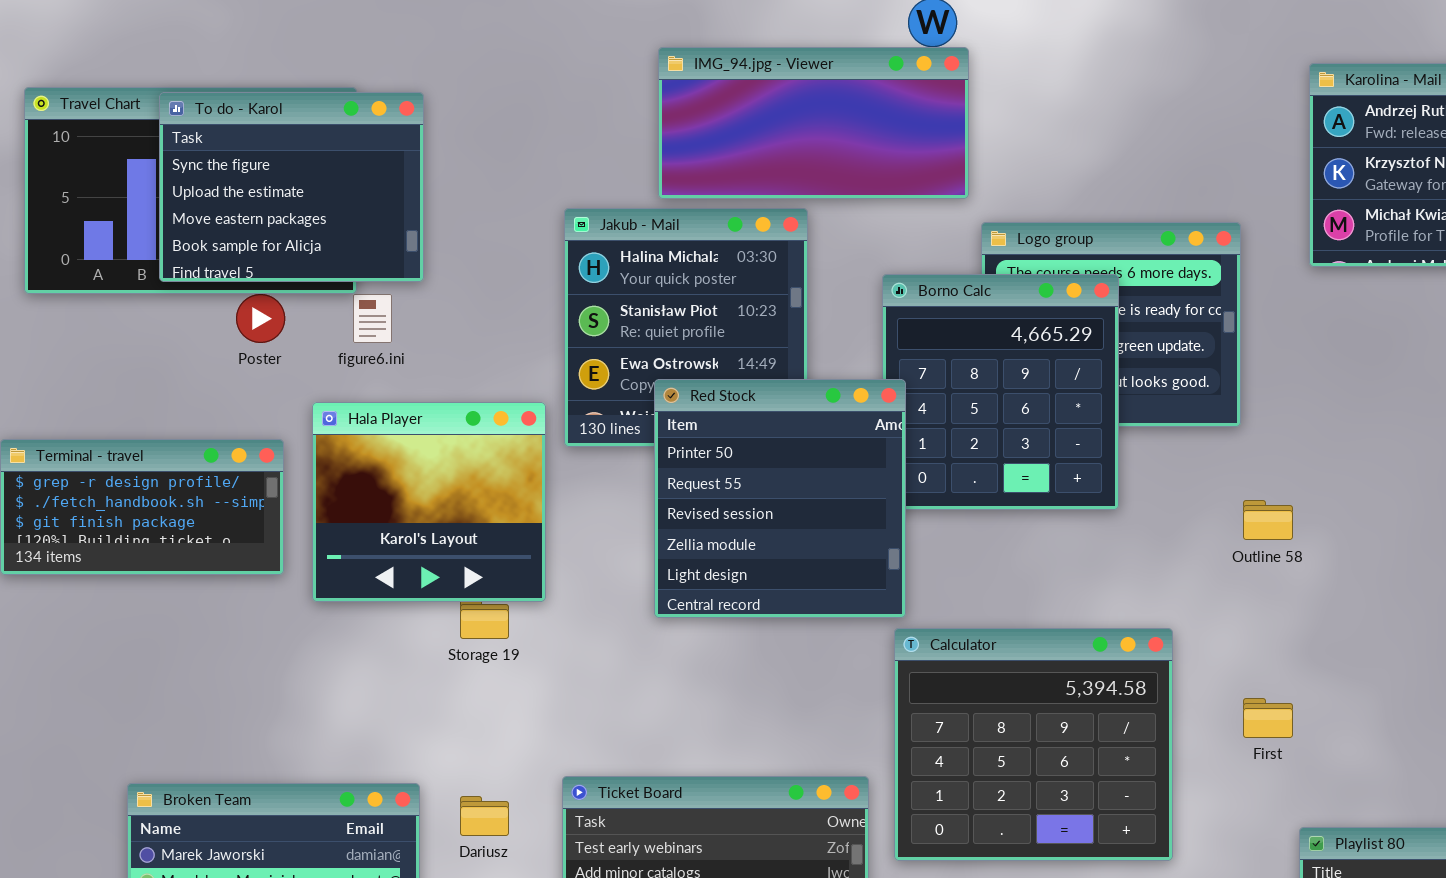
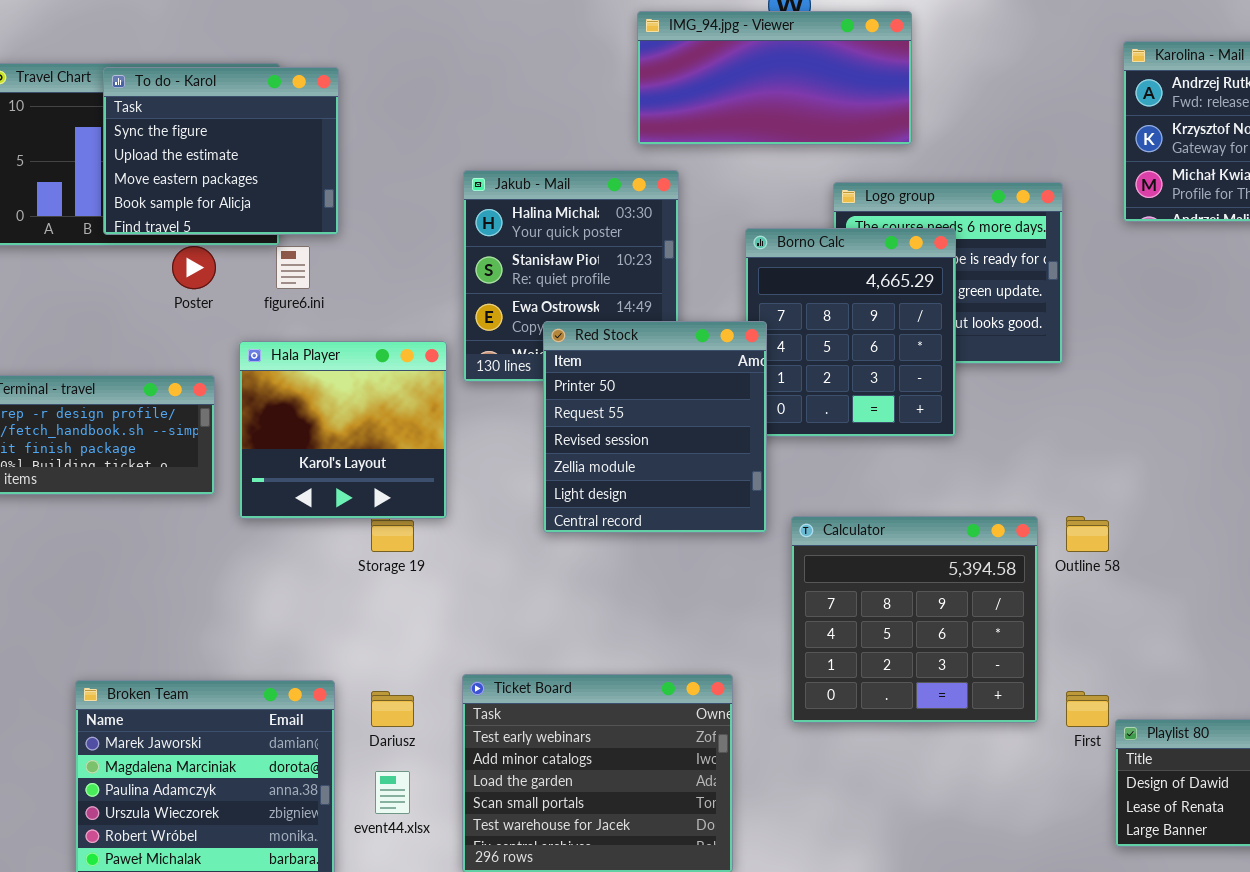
IMG_94.jpg - Viewer: [658,47,969,199] -> [637,11,912,145], moved
Outline 58: [1243,500,1293,540] -> [1066,516,1109,552], moved
Calculator: [894,628,1173,861] -> [791,516,1038,723], moved
First: [1243,698,1293,738] -> [1066,691,1109,727], moved

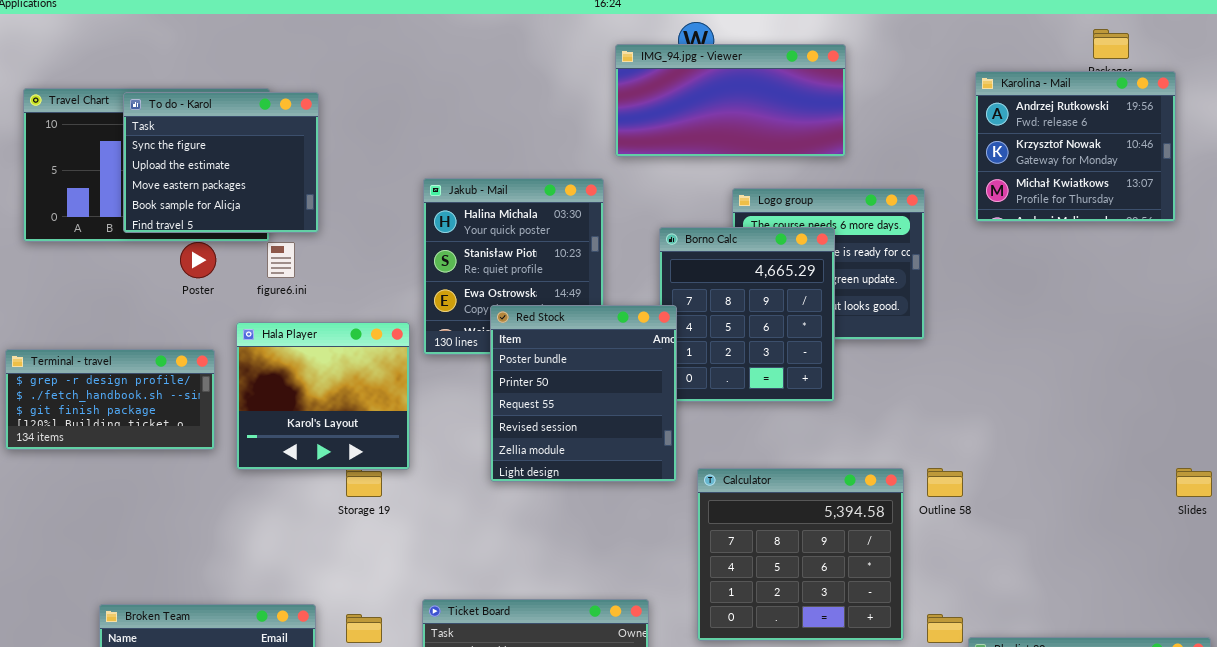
IMG_94.jpg - Viewer: [637,11,912,145] -> [615,44,846,157], moved
Red Stock: [543,321,767,533] -> [490,305,677,482], scrolled up 1 row

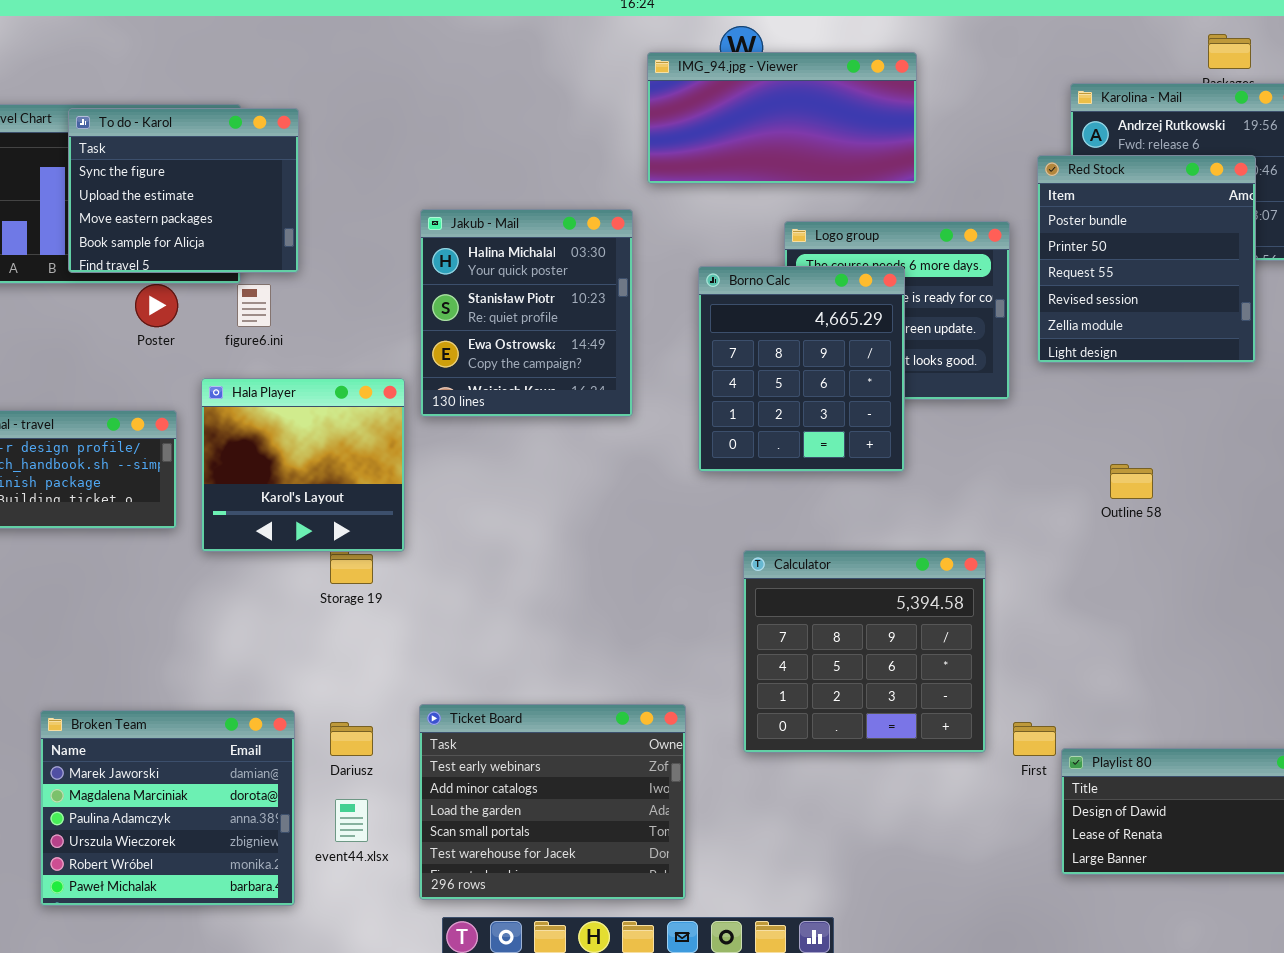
Red Stock: [490,305,677,482] -> [1037,155,1256,363], moved
Outline 58: [927,468,963,497] -> [1110,464,1153,499], moved

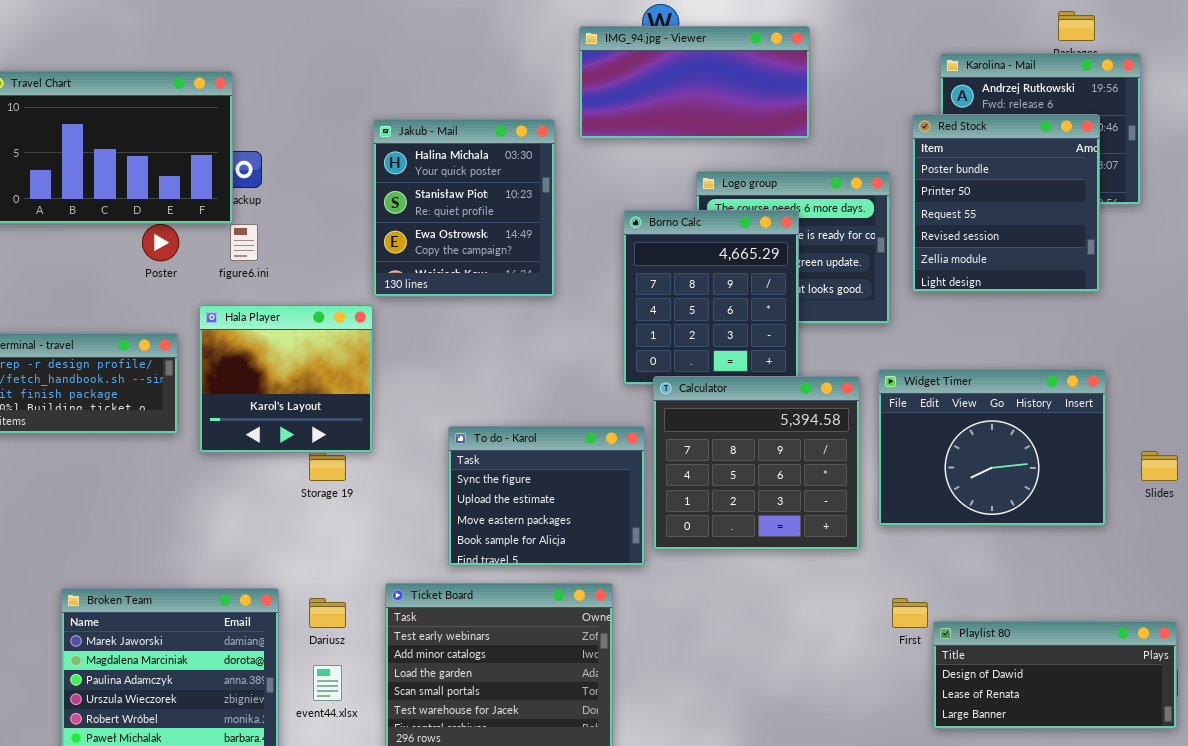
To do - Karol: [68,108,299,273] -> [448,426,645,566], moved
Jakub - Mail: [420,209,633,417] -> [373,119,555,297], moved
Widget Timer: none -> [878,369,1106,526], opened
Calculator: [743,550,986,753] -> [653,376,860,550], moved

